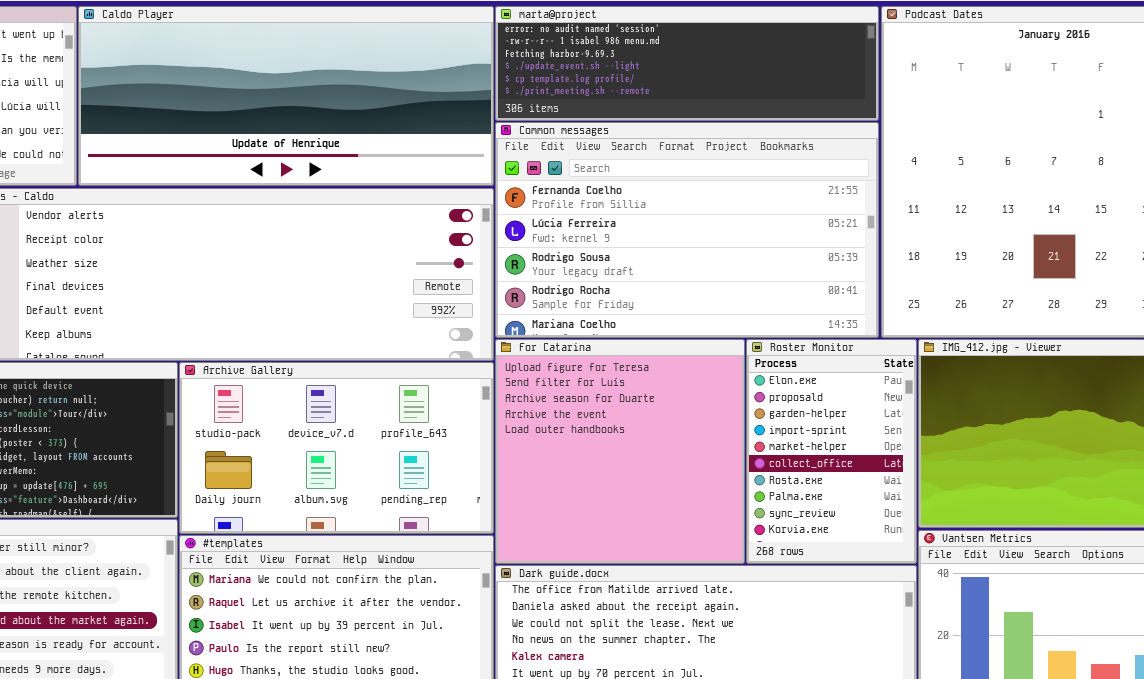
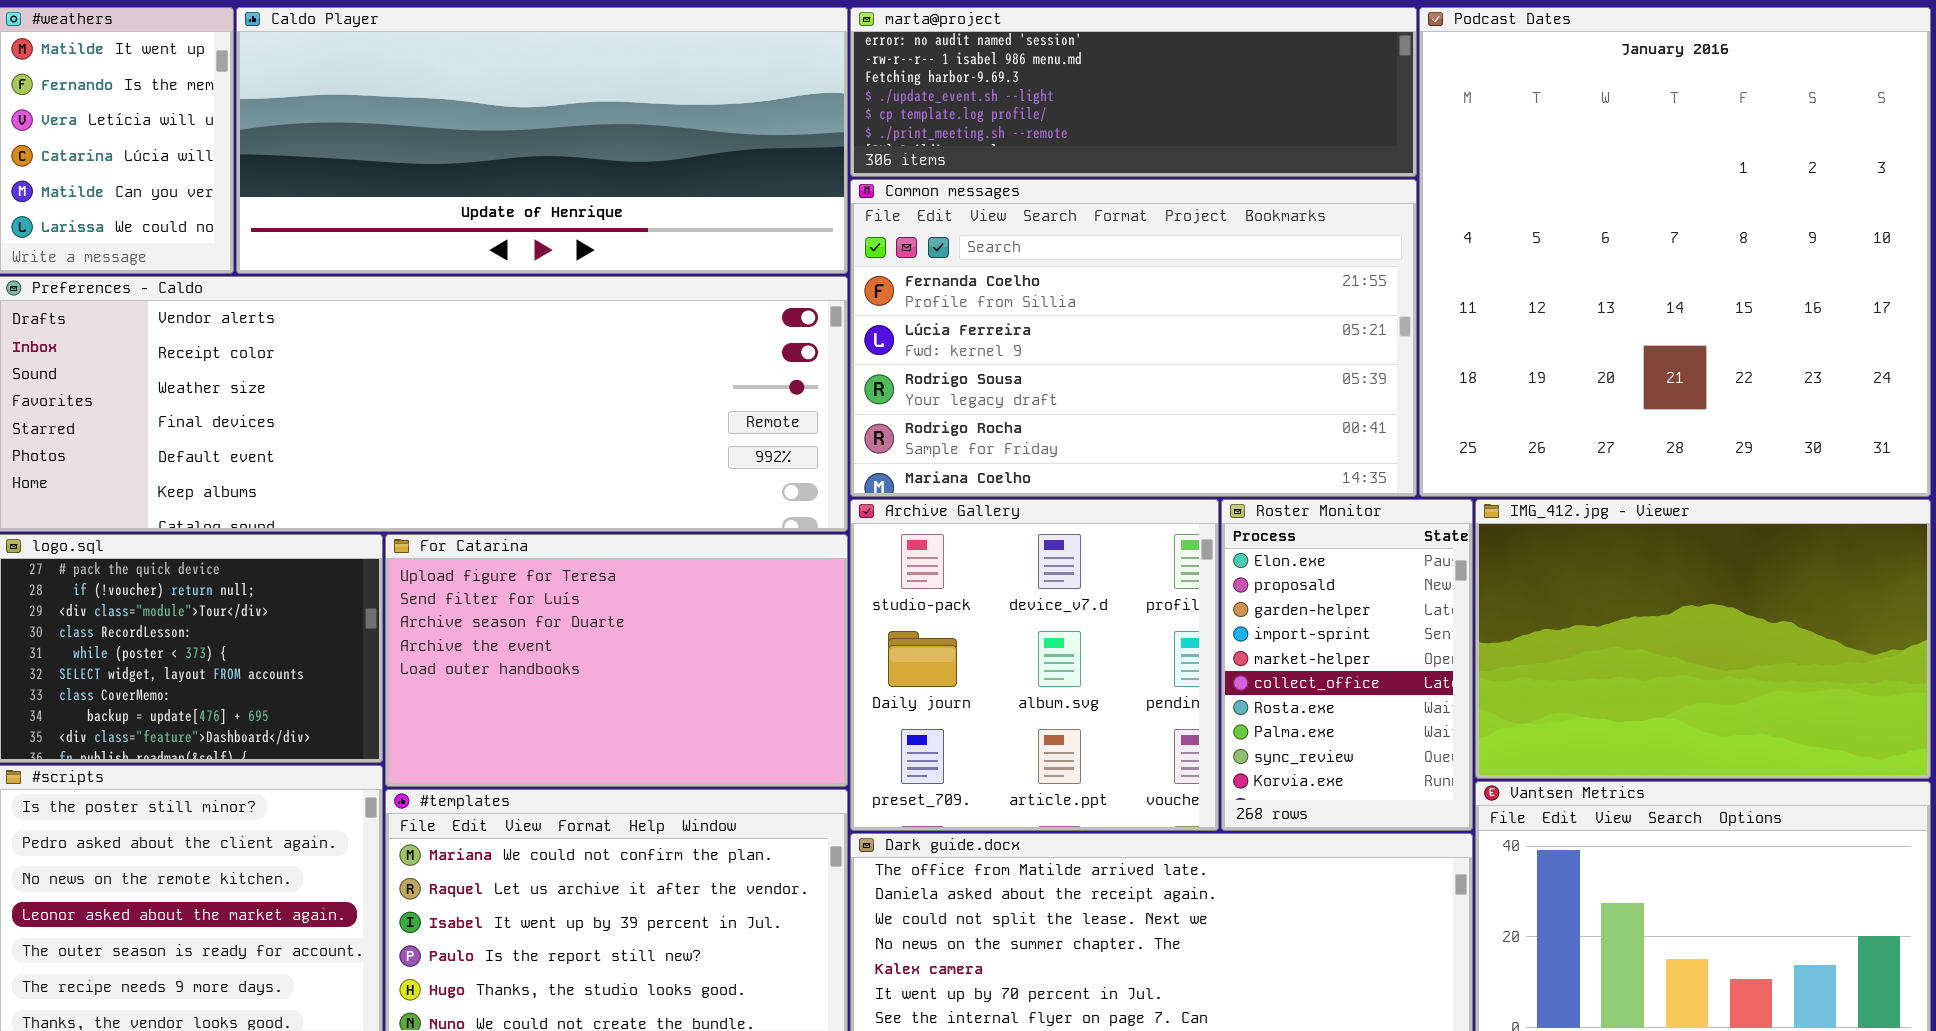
For Catarina: [495,339,745,564] -> [385,534,848,787], moved, resized
Archive Gallery: [179,362,494,534] -> [850,499,1219,831], moved, resized

